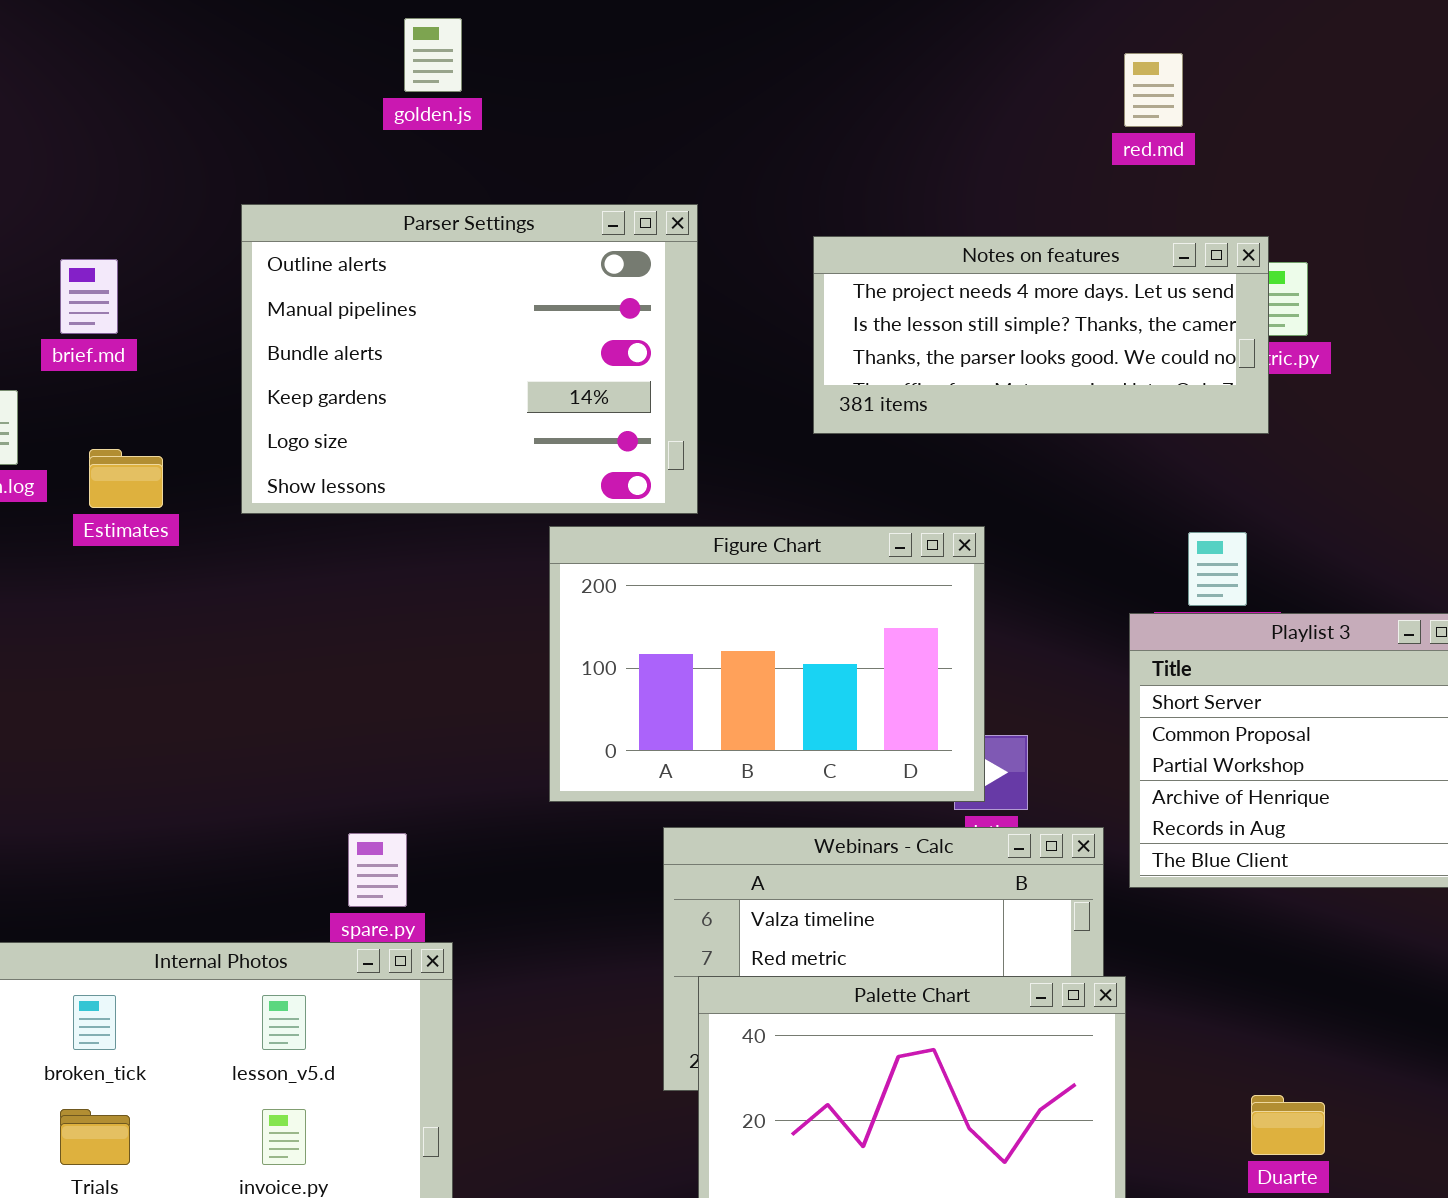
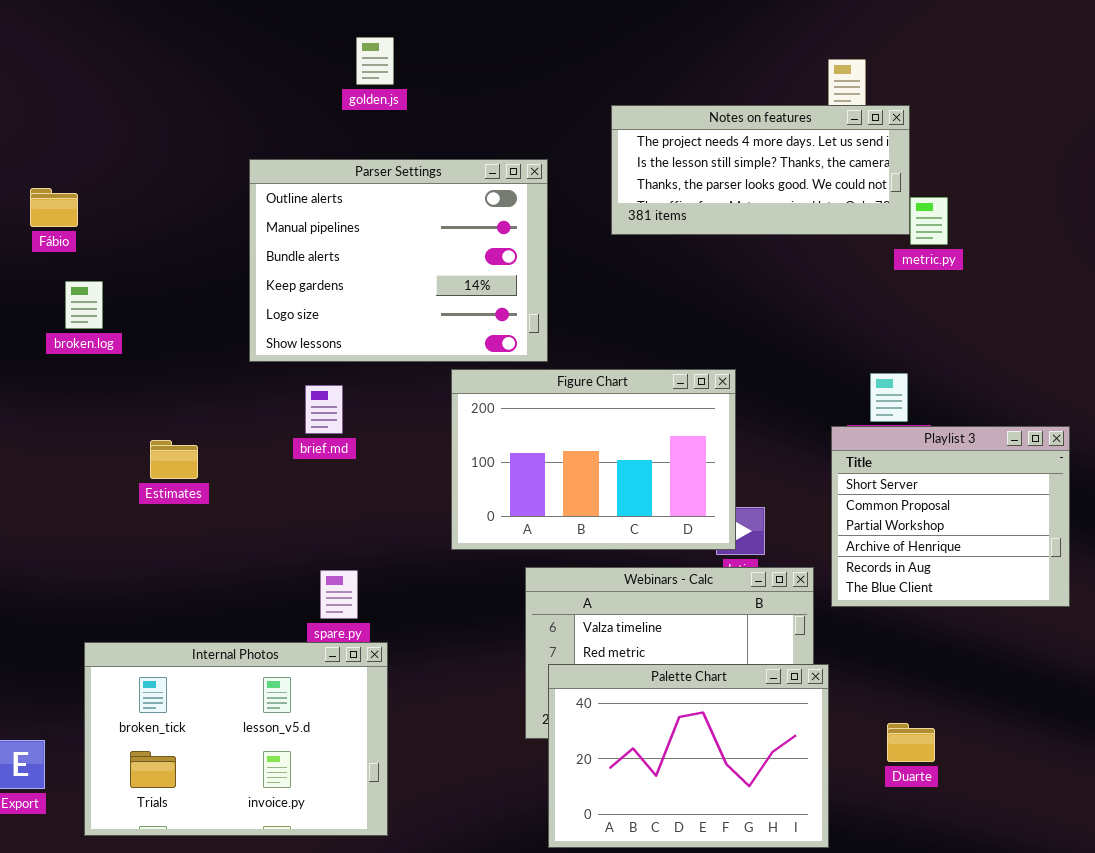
Notes on features: [813,236,1269,434] -> [611,105,910,235], moved
brief.md: [60,259,118,334] -> [305,385,343,434], moved
Estimates: [89,449,163,508] -> [150,440,198,479], moved
Duarte: [1251,1095,1325,1155] -> [887,723,935,762], moved

